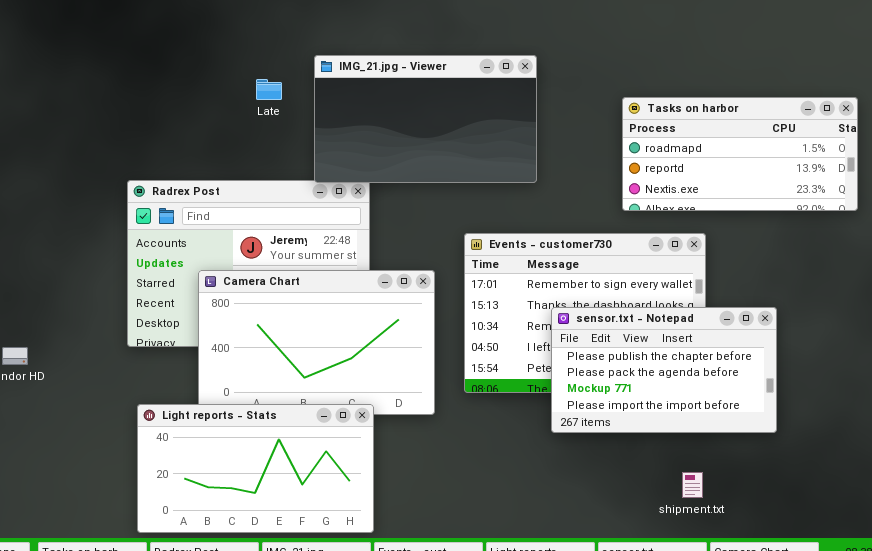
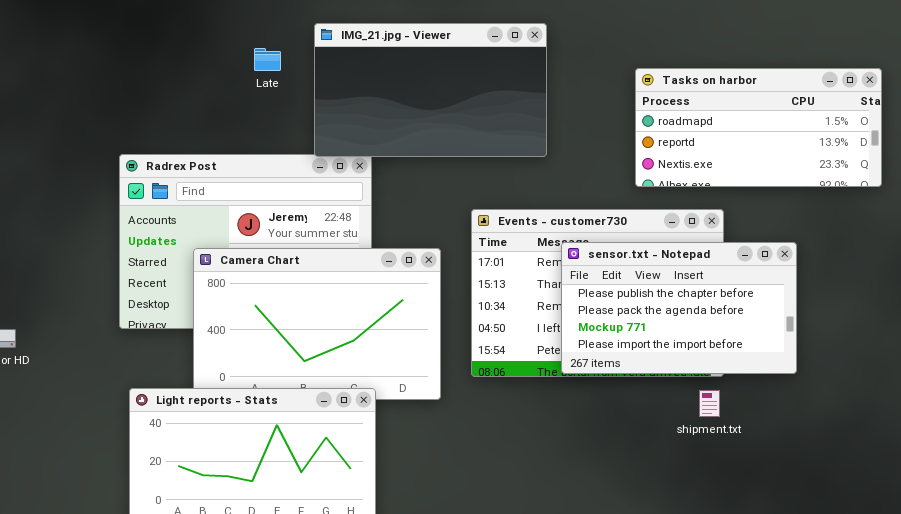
sensor.txt - Notepad: [551,307,777,433] -> [561,242,797,374], moved
shipment.txt: [682,472,703,498] -> [699,390,720,417], moved

